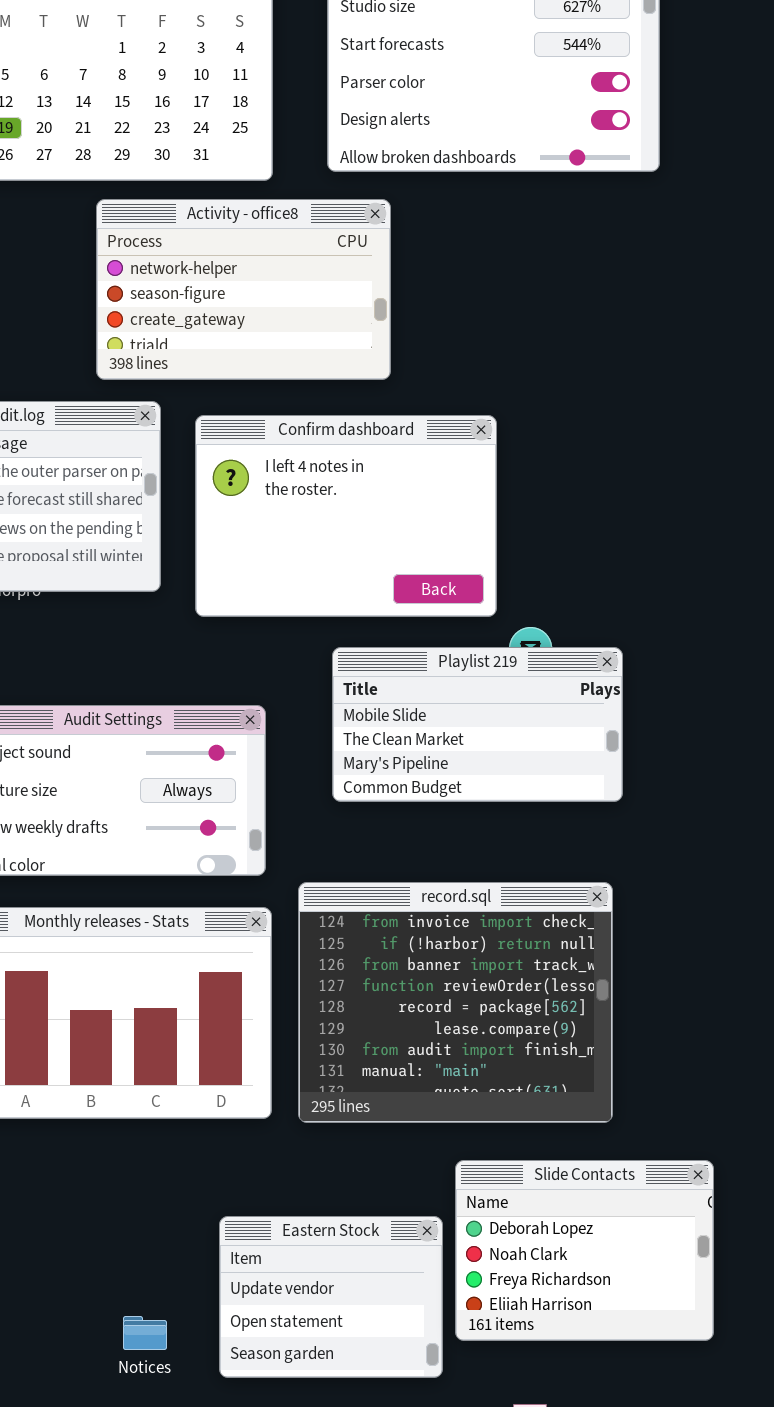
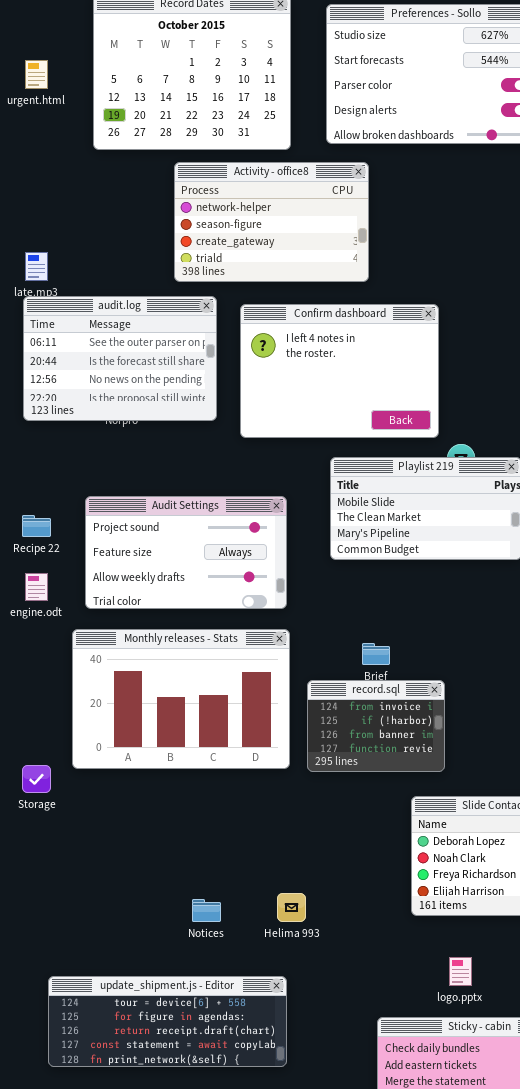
record.sql: [298,882,613,1123] -> [307,680,445,772], resized
Eastern Stock: [219,1216,443,1378] -> none, closed

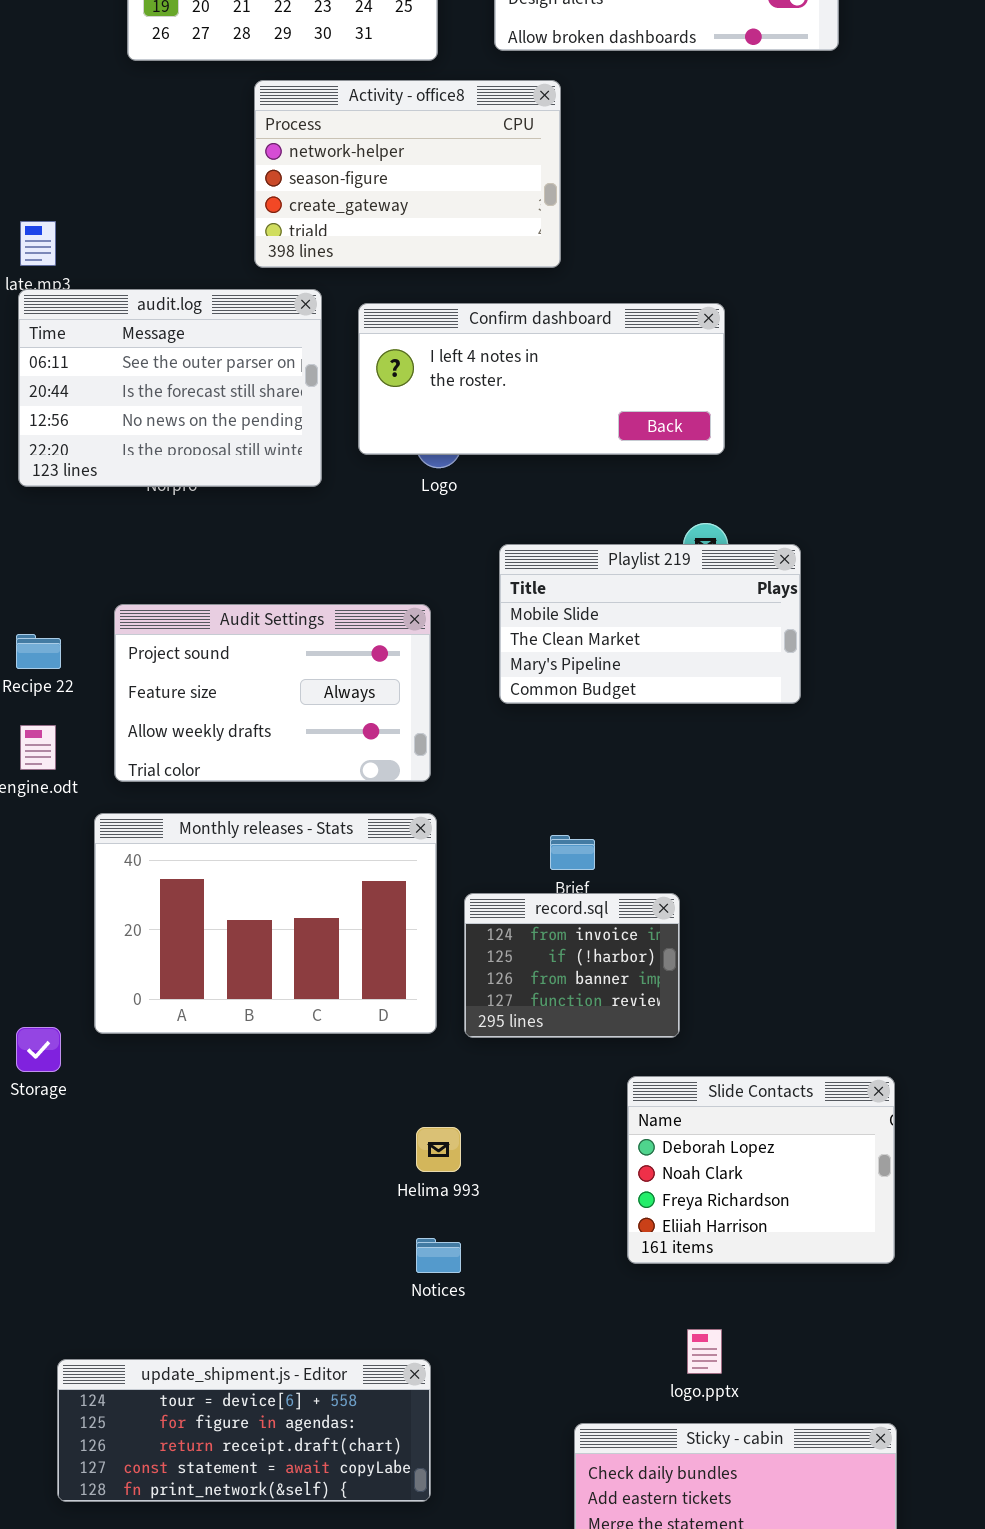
Confirm dashboard: [240,304,439,438] -> [358,303,725,455], resized
Helima 993: [277,893,306,922] -> [416,1127,461,1172], moved
Notices: [192,899,221,922] -> [416,1238,461,1273], moved

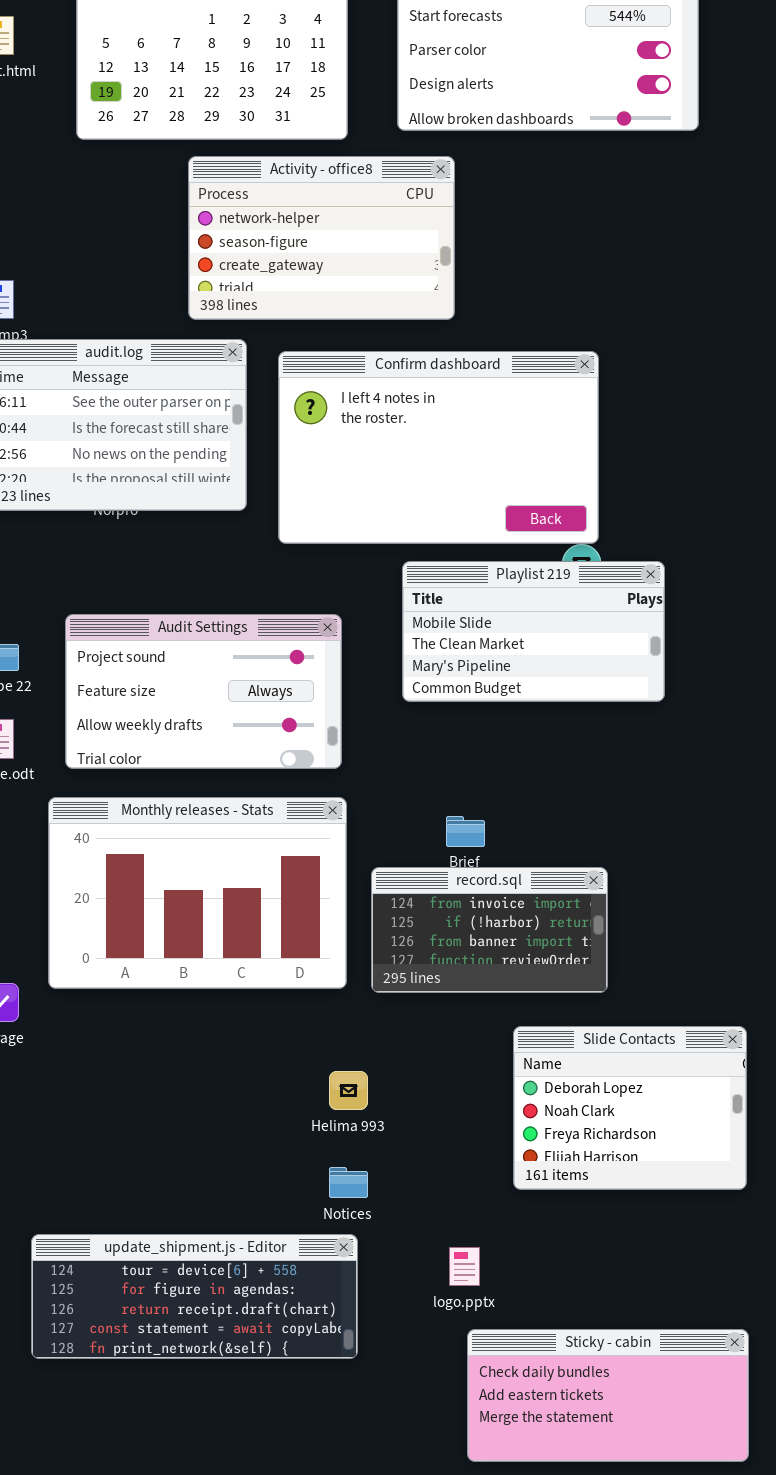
Confirm dashboard: [358,303,725,455] -> [278,351,599,544], resized
record.sql: [464,893,680,1038] -> [371,867,608,993], resized
logo.pptx: [687,1329,722,1374] -> [449,1247,480,1286], moved
update_shipment.js - Editor: [57,1359,431,1502] -> [31,1234,358,1359], moved

